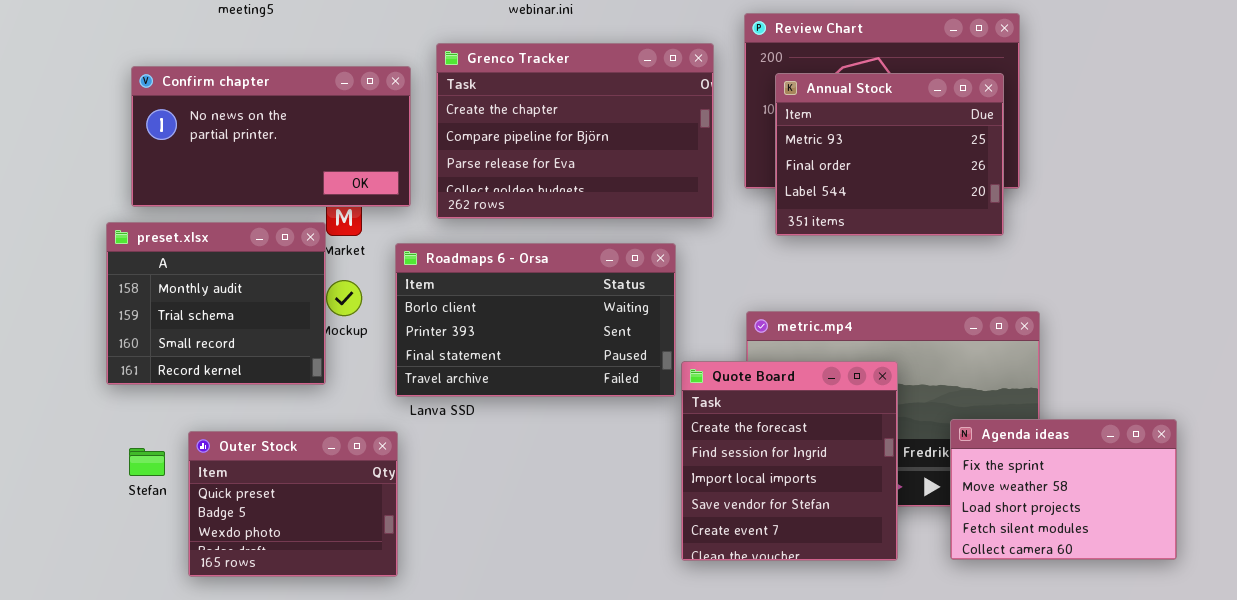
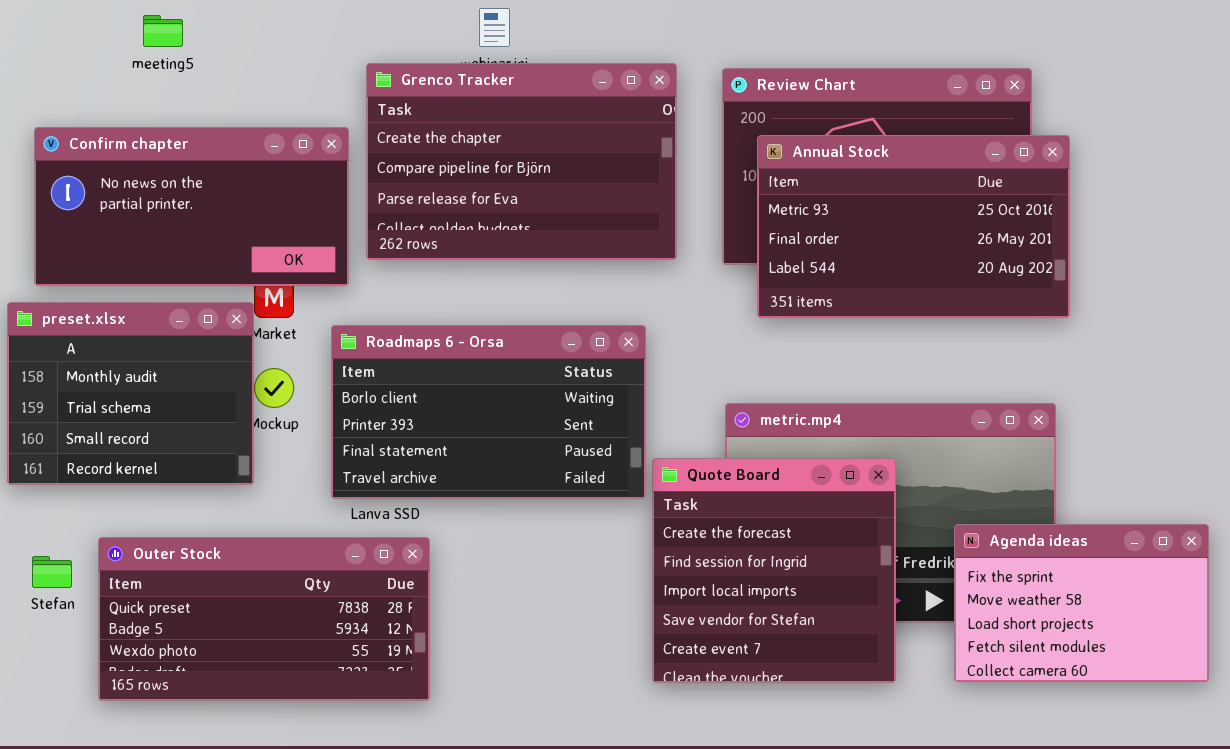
Grenco Tracker: [436,43,714,219] -> [366,63,677,260], moved
Annual Stock: [775,73,1004,236] -> [757,135,1070,318], resized
Outer Stock: [188,431,398,577] -> [98,537,430,701], resized

